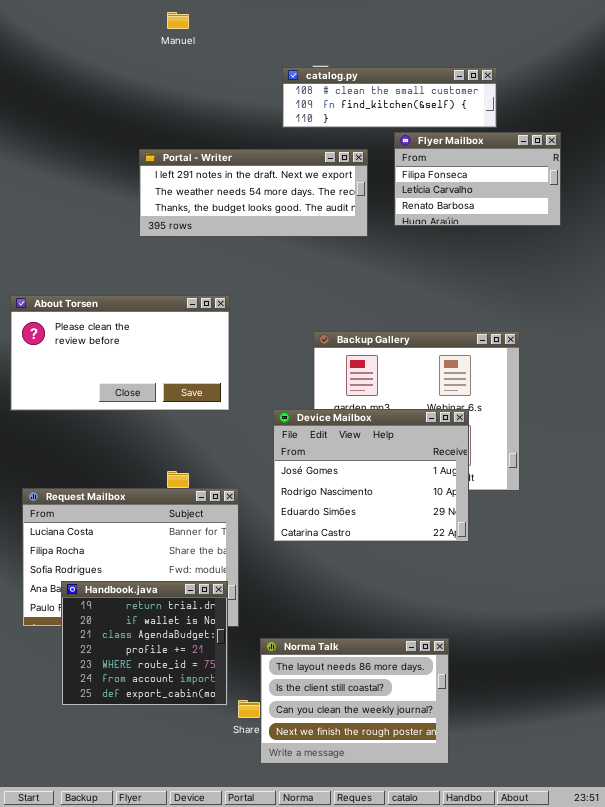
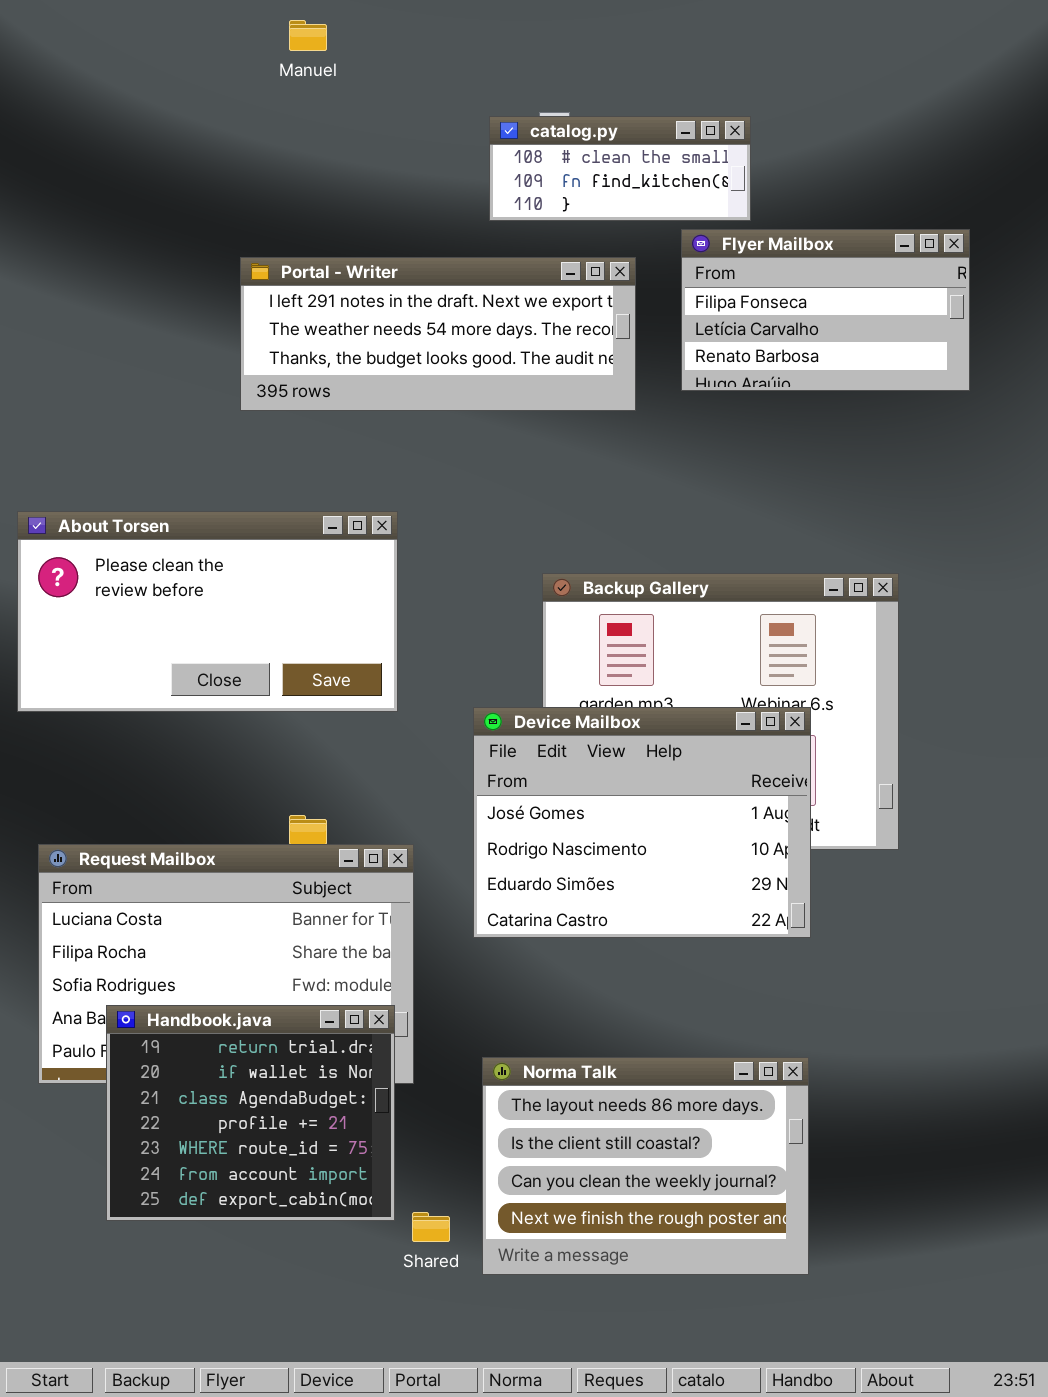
catalog.py: [282,67,497,128] -> [489,116,751,221], resized
Norma Talk: [260,638,449,764] -> [482,1057,809,1275], moved

